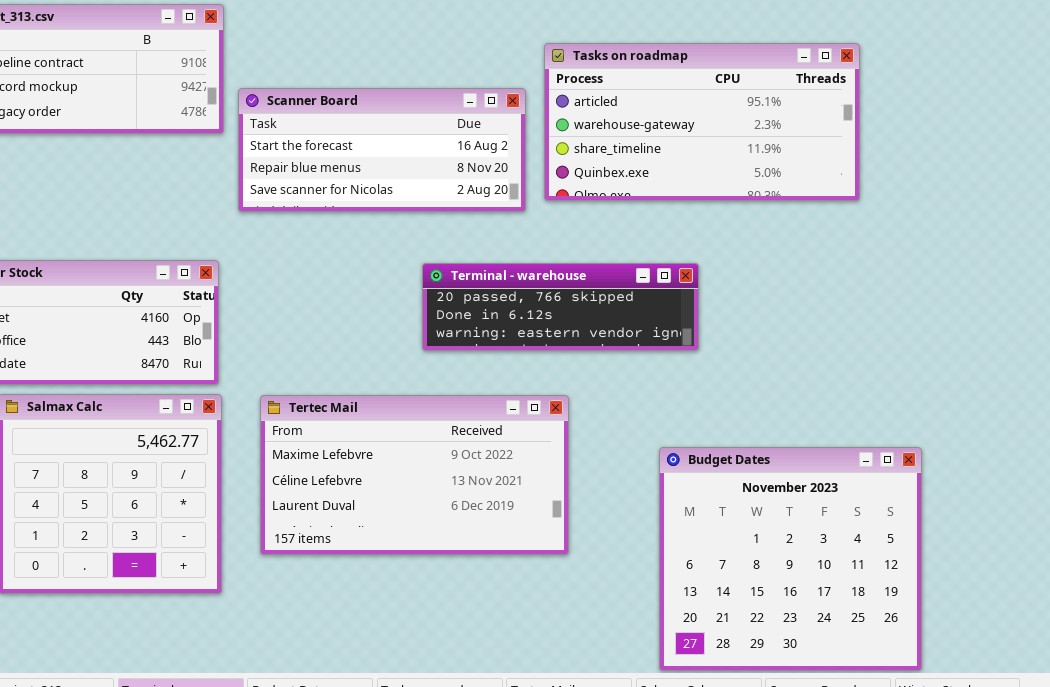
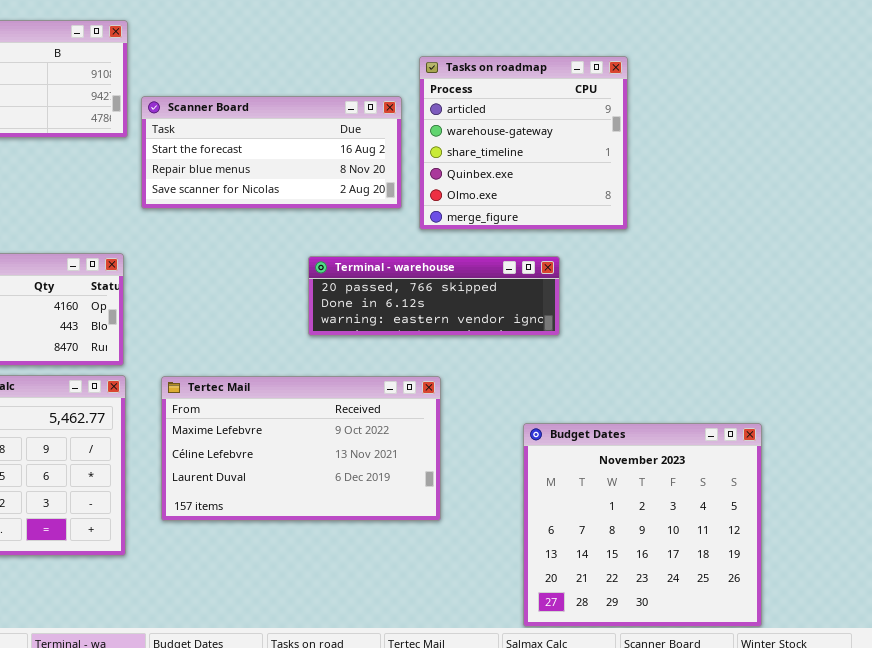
Tasks on roadmap: [544,43,860,201] -> [419,56,628,230], resized

